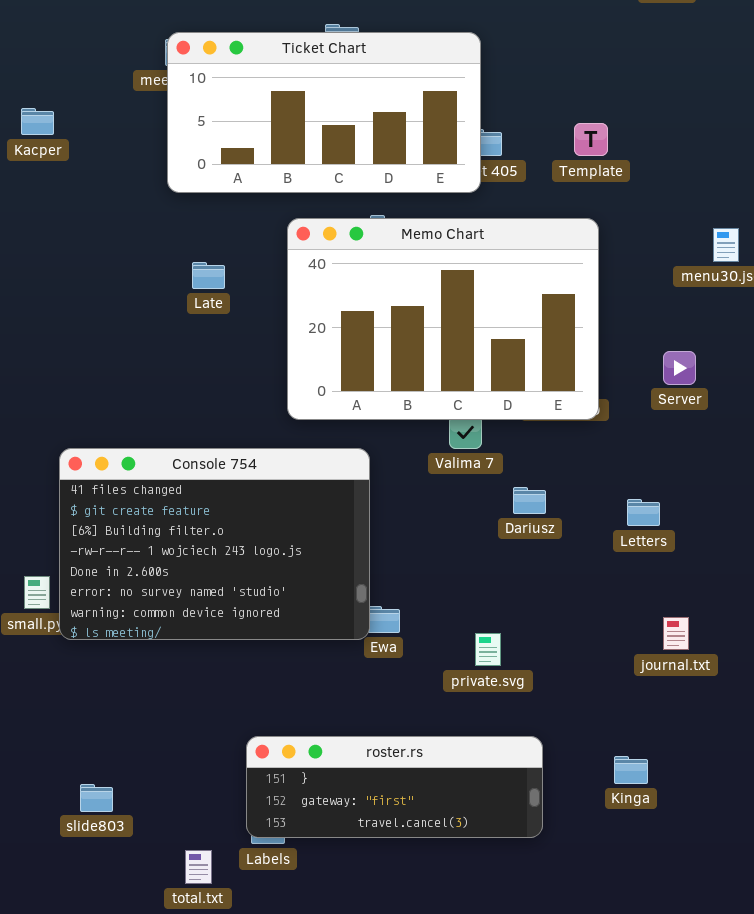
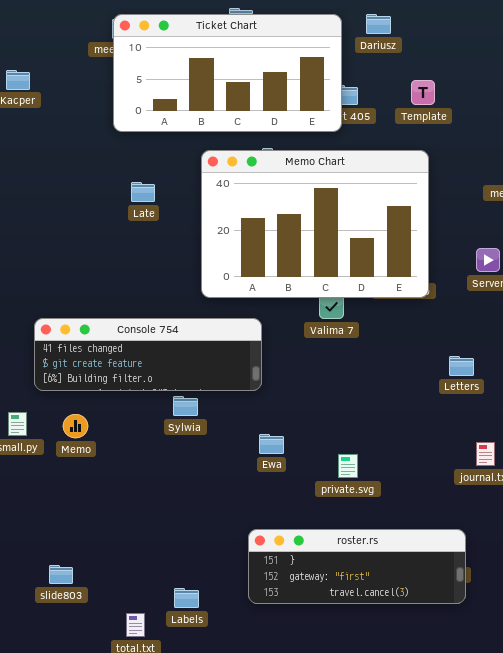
Console 754: [59,448,370,640] -> [34,318,262,391], resized
Dariusz: [513,487,546,514] -> [366,14,391,34], moved
roster.rs: [246,736,543,838] -> [248,529,466,604], moved

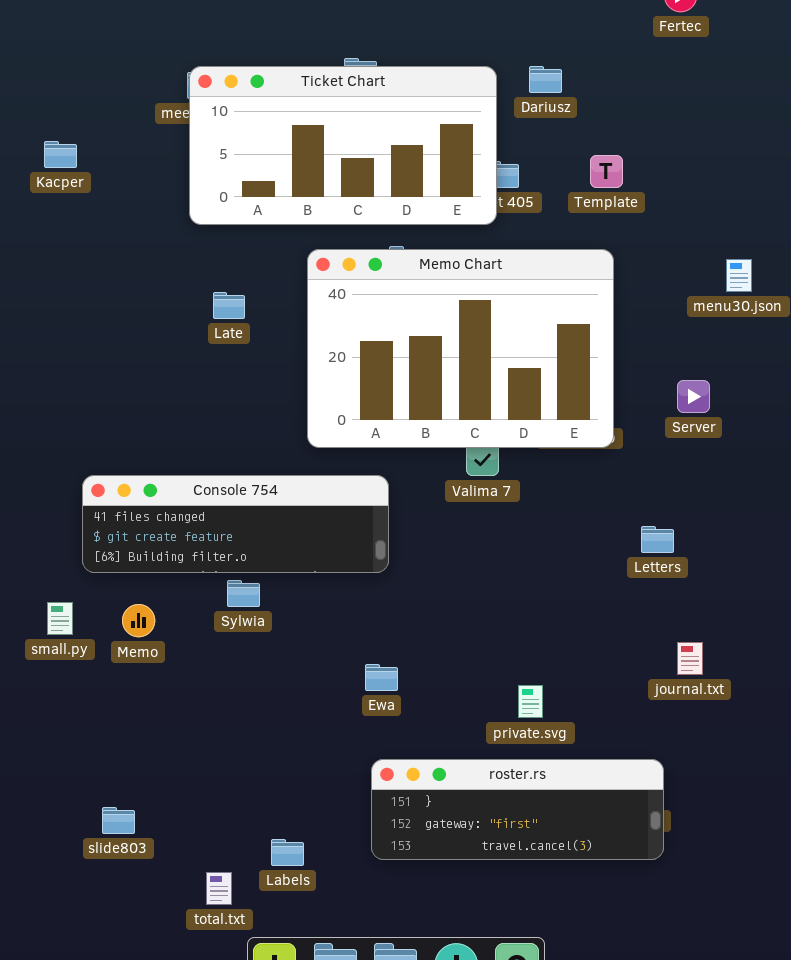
Sylwia: [173,396,198,416] -> [227,580,260,607], moved
Ewa: [259,434,284,454] -> [365,664,398,691], moved
private.svg: [338,454,358,478] -> [518,685,543,718], moved

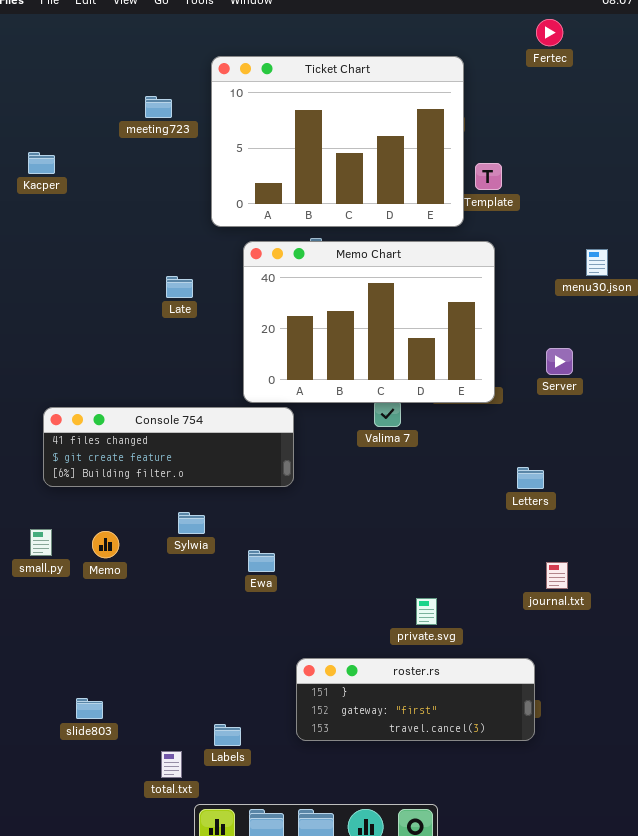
Ticket Chart: [189,66,497,225] -> [211,56,464,227], moved, resized
Console 754: [82,475,389,573] -> [43,407,294,487], moved
Ewa: [365,664,398,691] -> [248,550,275,572], moved

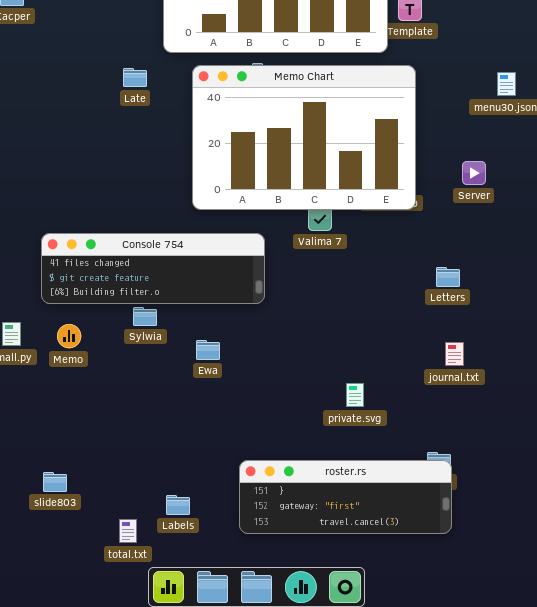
Late: [166,276,193,298] -> [123,68,147,87], moved
Console 754: [43,407,294,487] -> [41,233,265,304], moved
journal.txt: [546,562,568,589] -> [445,342,464,366], moved
roster.rs: [296,658,535,741] -> [239,460,452,534], moved

